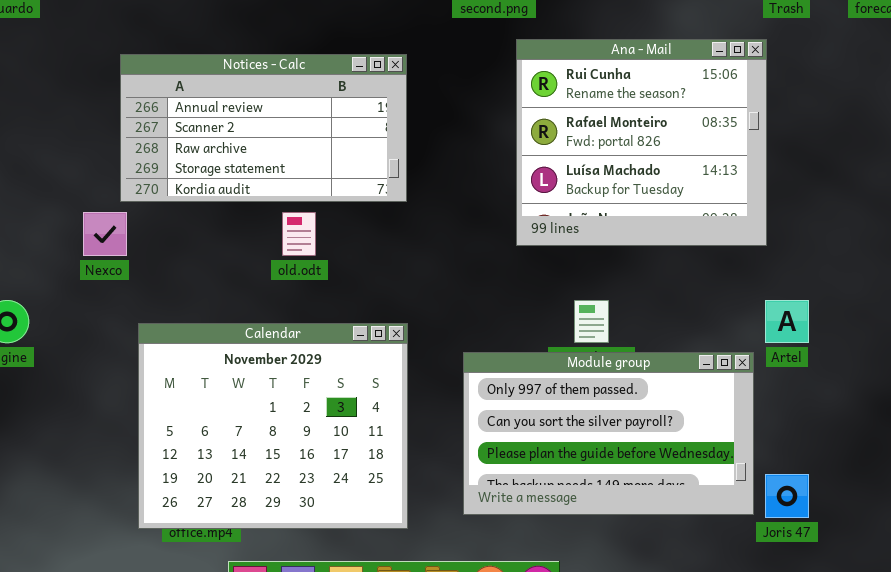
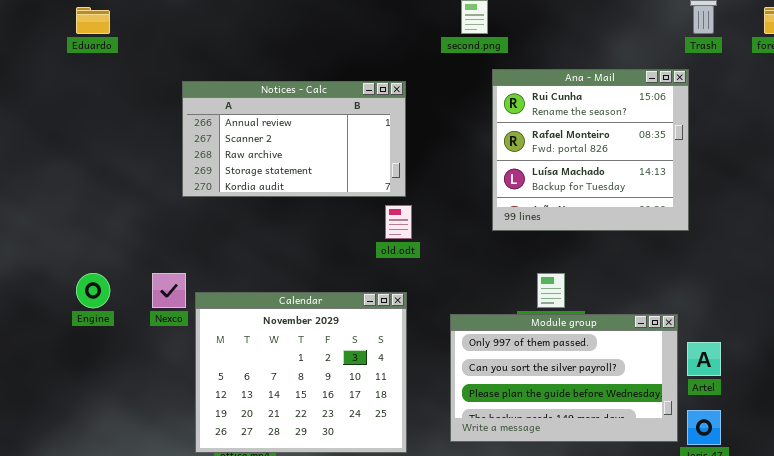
Nexco: [83,212,127,256] -> [152,273,186,308], moved
old.odt: [282,212,316,256] -> [385,205,412,239], moved
Artel: [765,300,809,343] -> [687,342,721,376], moved

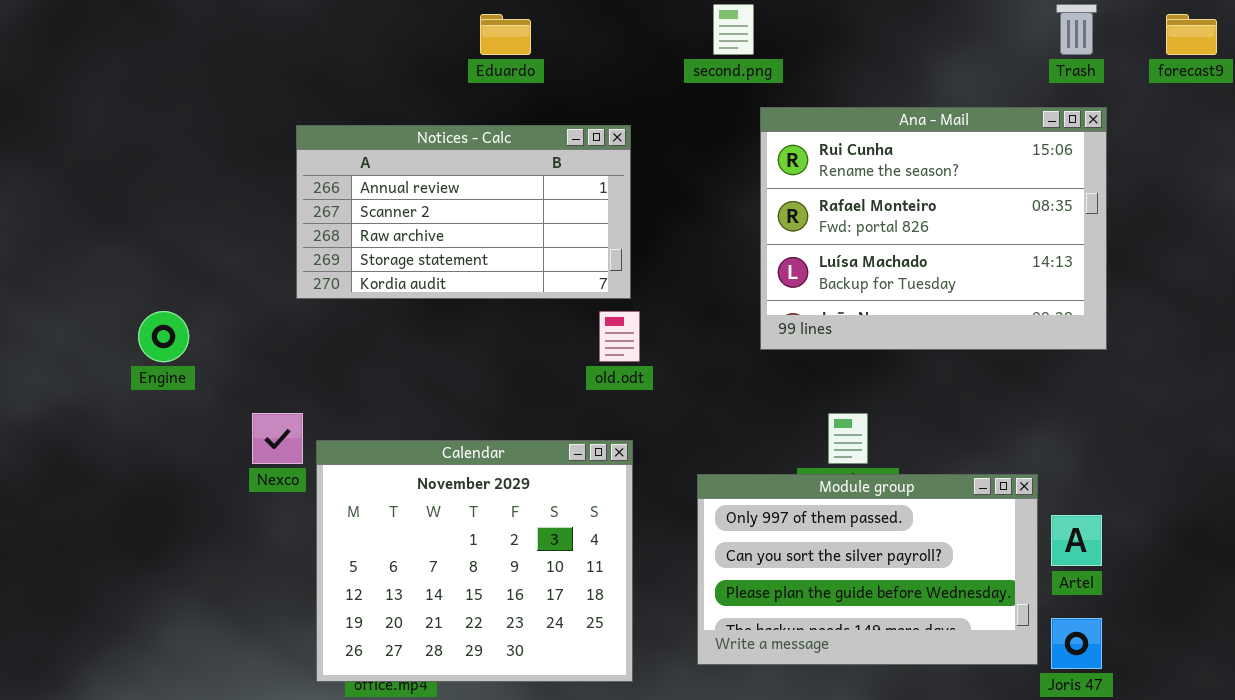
Eduardo: [76,7,110,34] -> [480,14,531,55], moved
Ana - Mail: [492,69,689,231] -> [760,107,1107,350], resized
Engine: [76,273,110,308] -> [138,311,189,362], moved

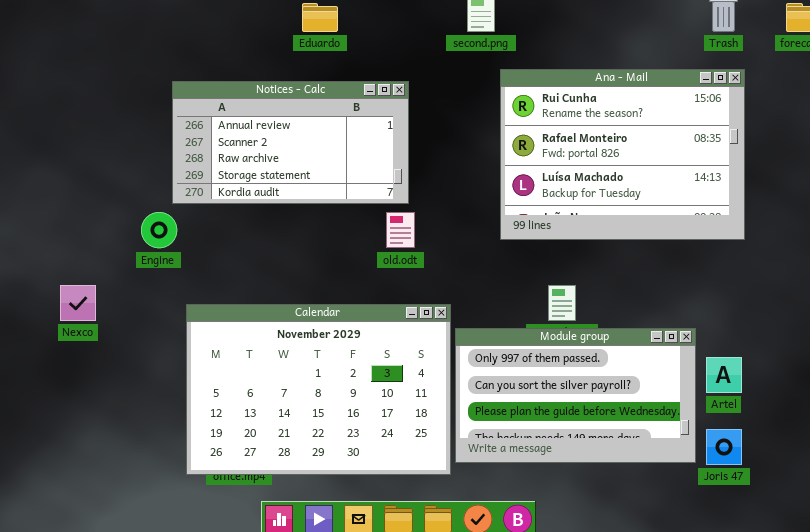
Engine: [138,311,189,362] -> [141,212,177,248], moved
Nexco: [252,413,303,464] -> [60,285,96,321], moved
Calendar: [316,440,633,682] -> [186,304,451,475], resized

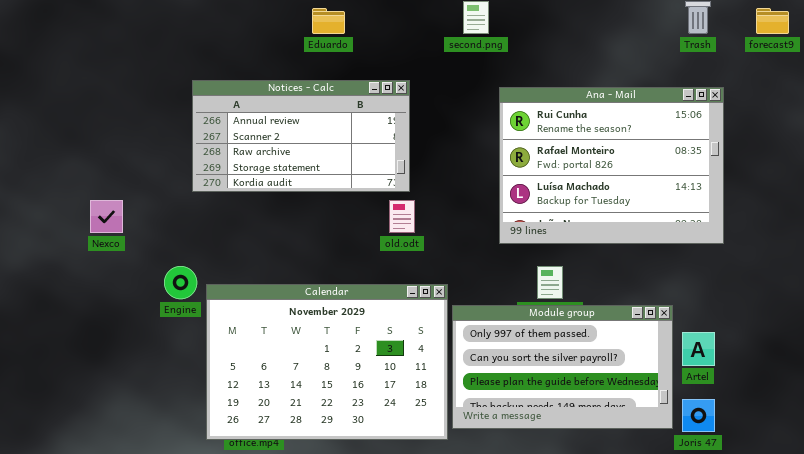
Ana - Mail: [500,69,745,240] -> [499,87,724,244], moved
Engine: [141,212,177,248] -> [164,266,197,299], moved
Nexco: [60,285,96,321] -> [90,200,123,233], moved

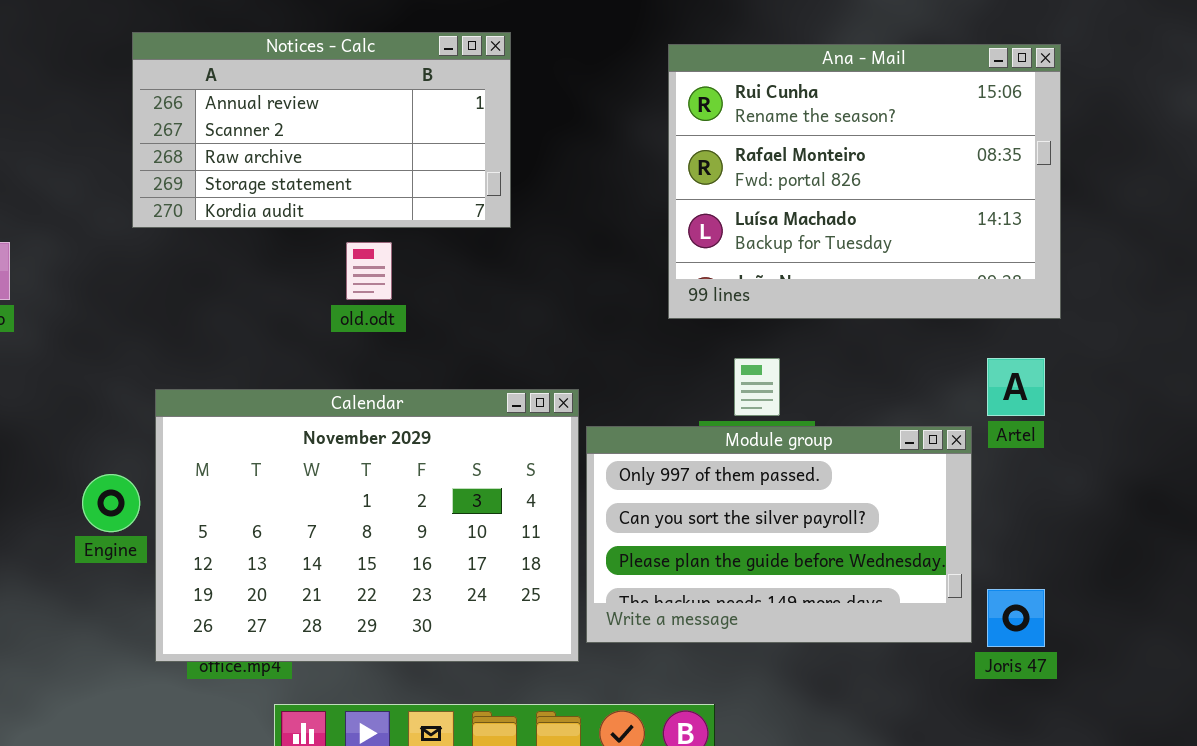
old.odt: [389,200,415,233] -> [346,242,392,300], moved
Engine: [164,266,197,299] -> [82,474,140,532], moved
Artel: [682,332,715,366] -> [987,358,1045,416], moved

